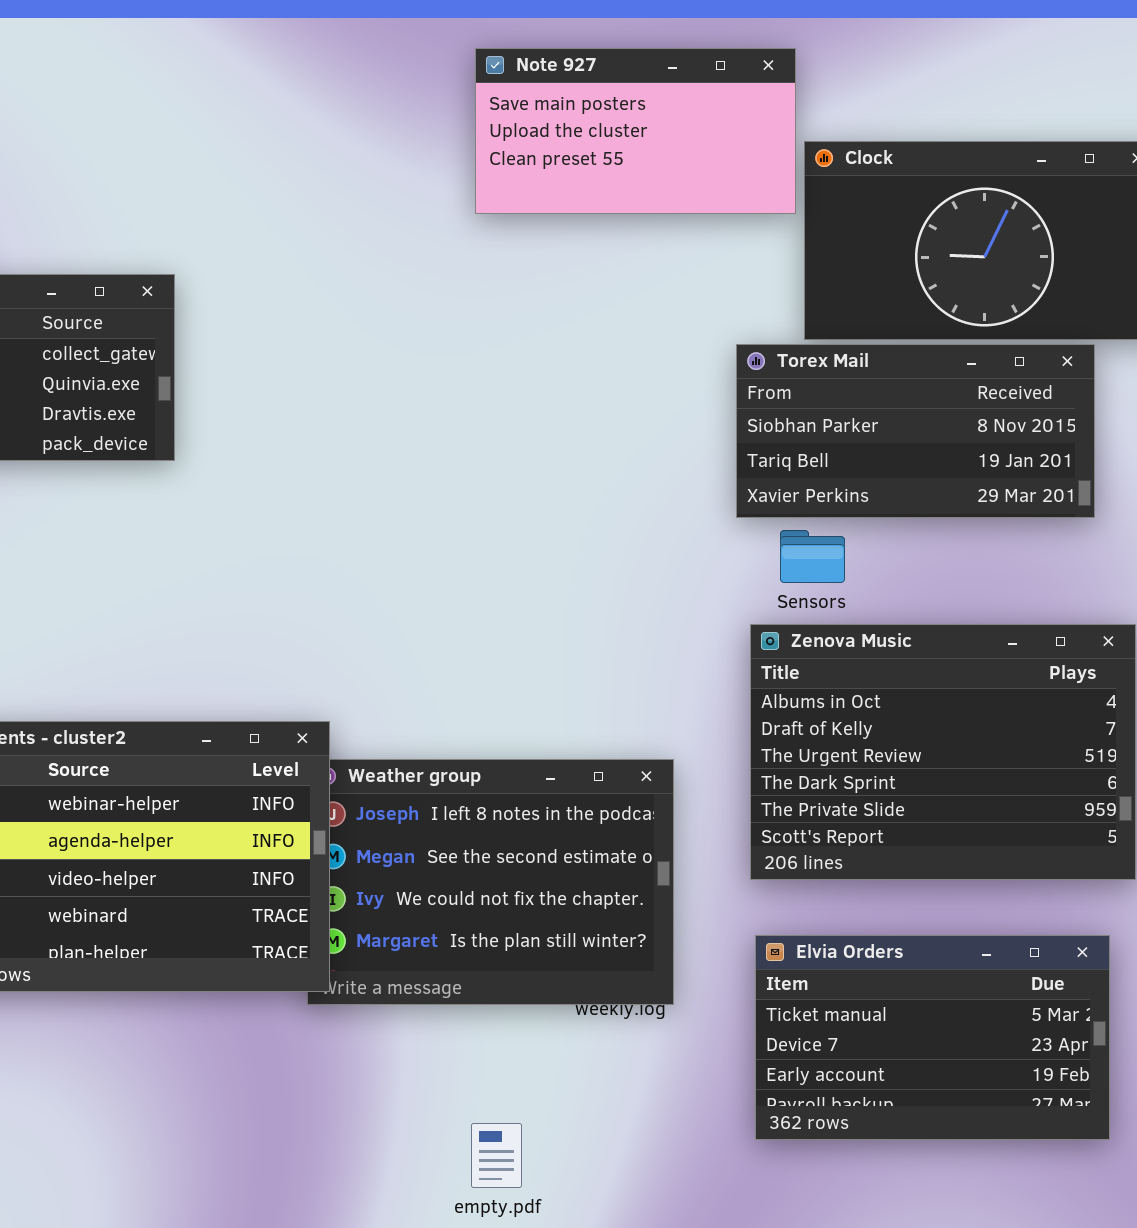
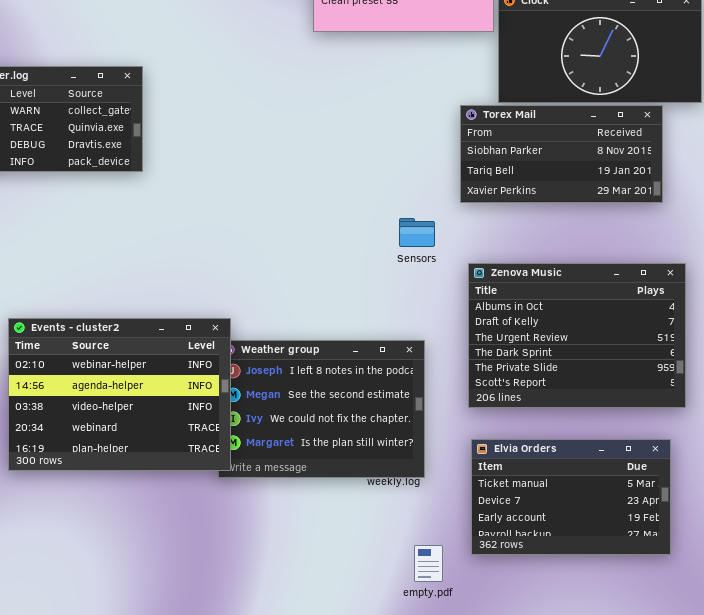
Sensors: [780,530,845,583] -> [399,218,435,247], moved
empty.pdf: [471,1123,522,1188] -> [414,545,443,582], moved

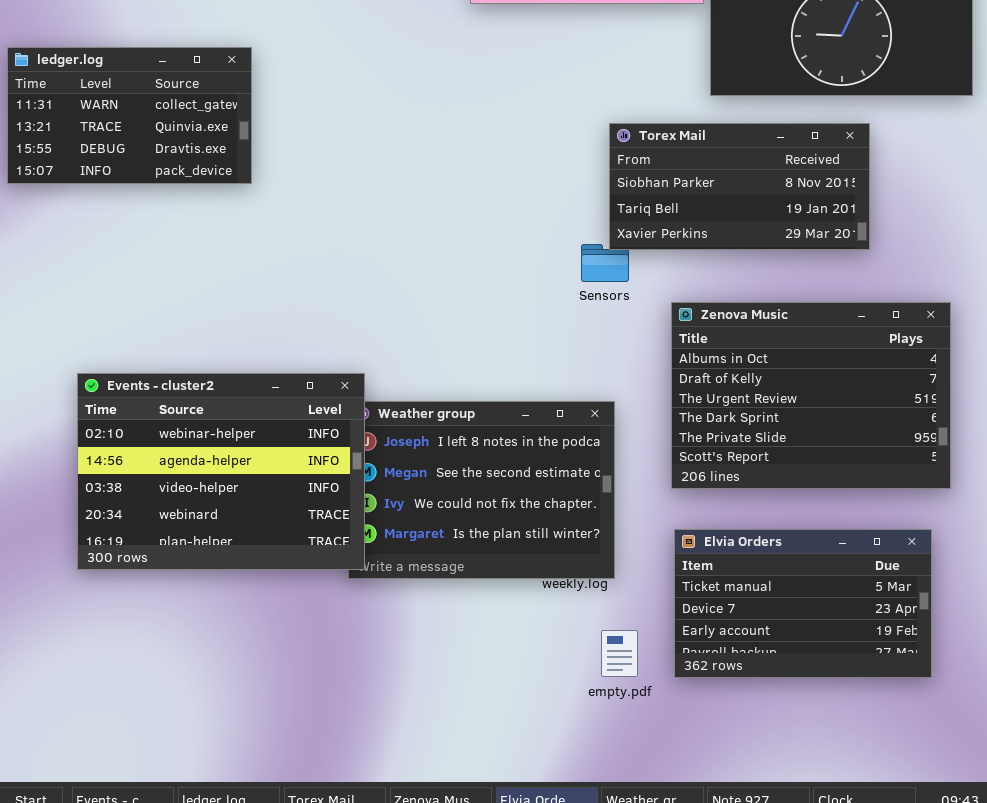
Torex Mail: [460,105,663,203] -> [609,123,870,250], moved
empty.pdf: [414,545,443,582] -> [601,630,638,677], moved

